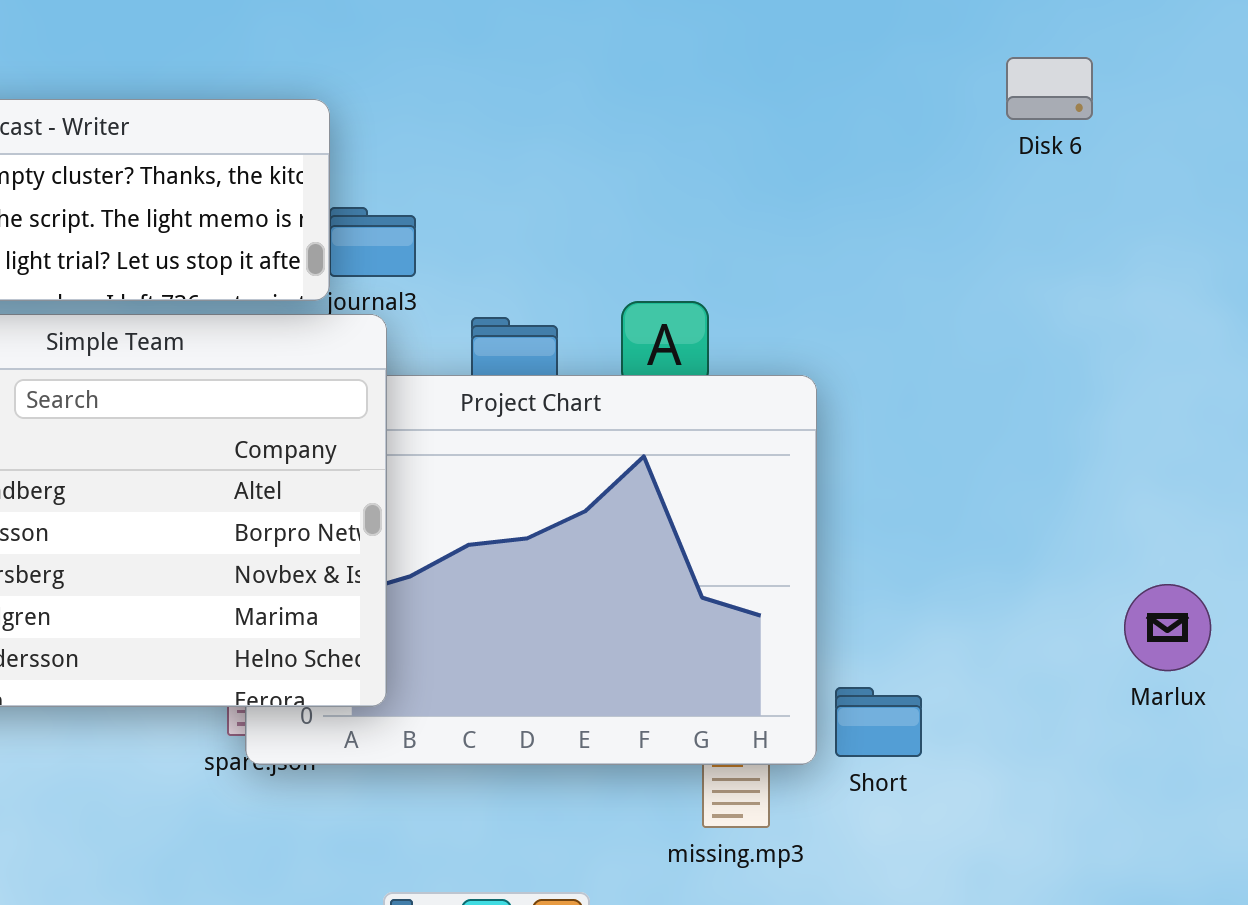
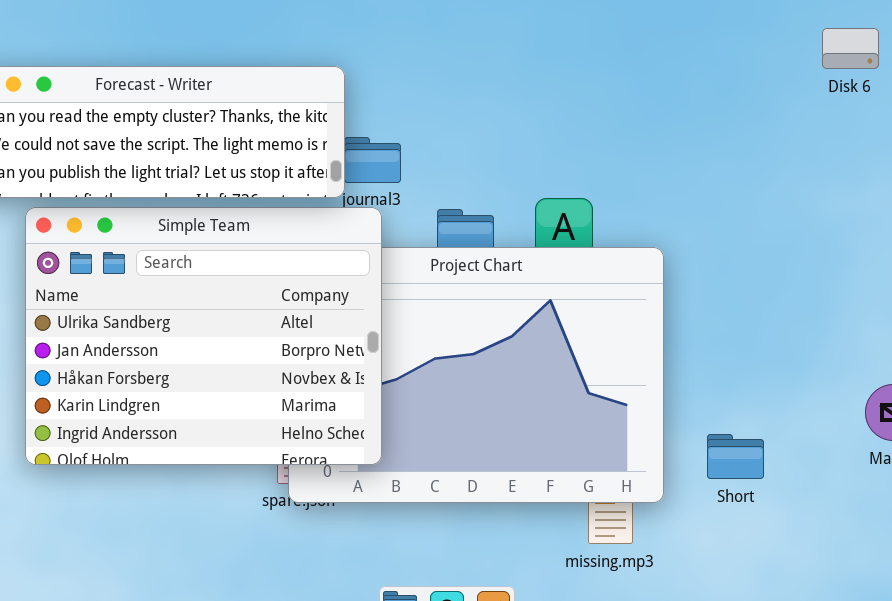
Disk 6: [1006,57,1093,120] -> [822,28,879,69], moved
Short: [835,687,922,757] -> [707,434,764,479], moved

